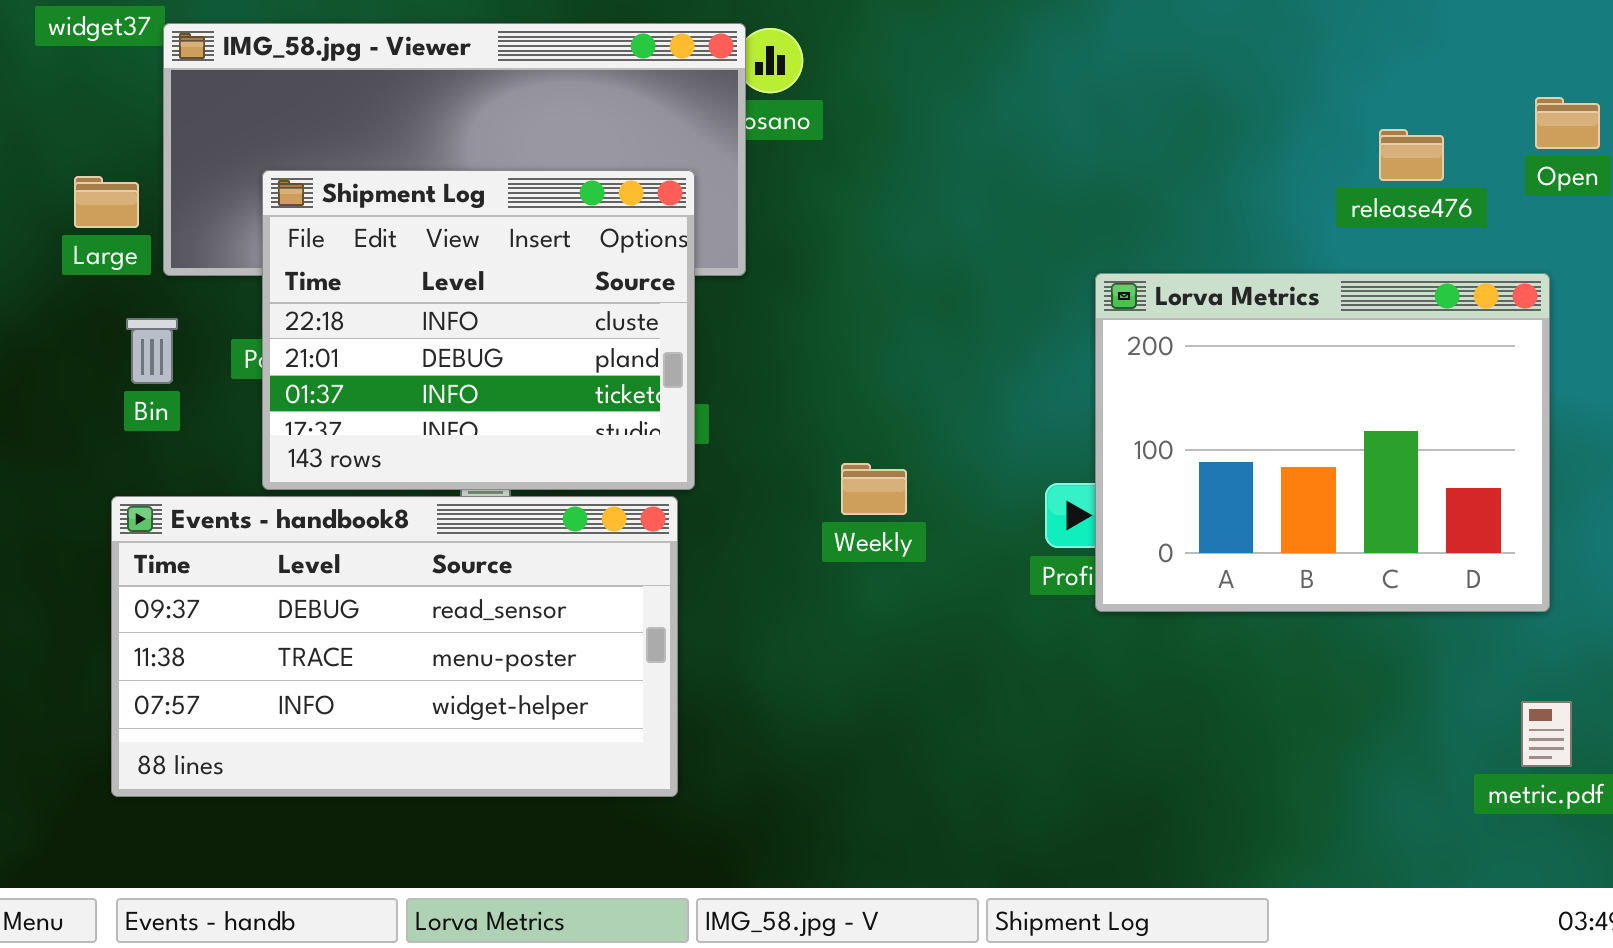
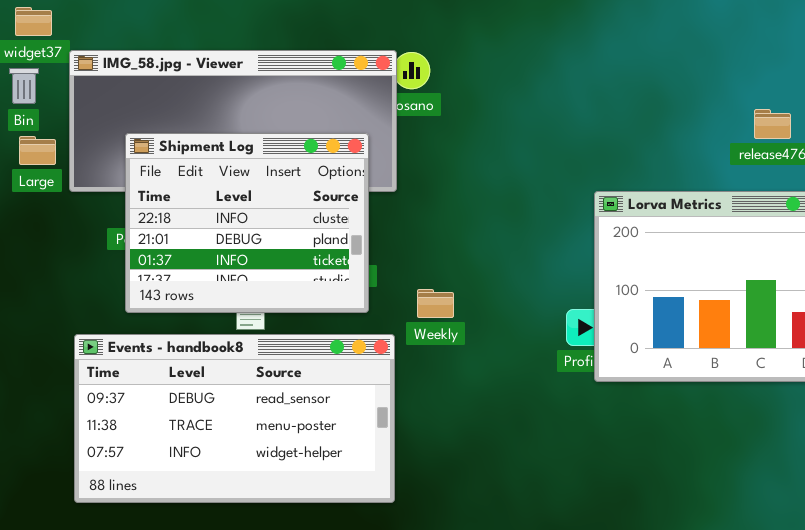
Bin: [126,318,178,384] -> [9,68,39,104], moved
Weekly: [841,463,907,515] -> [417,289,454,318], moved
Events - handbook8: [111,496,678,797] -> [74,334,395,503], moved

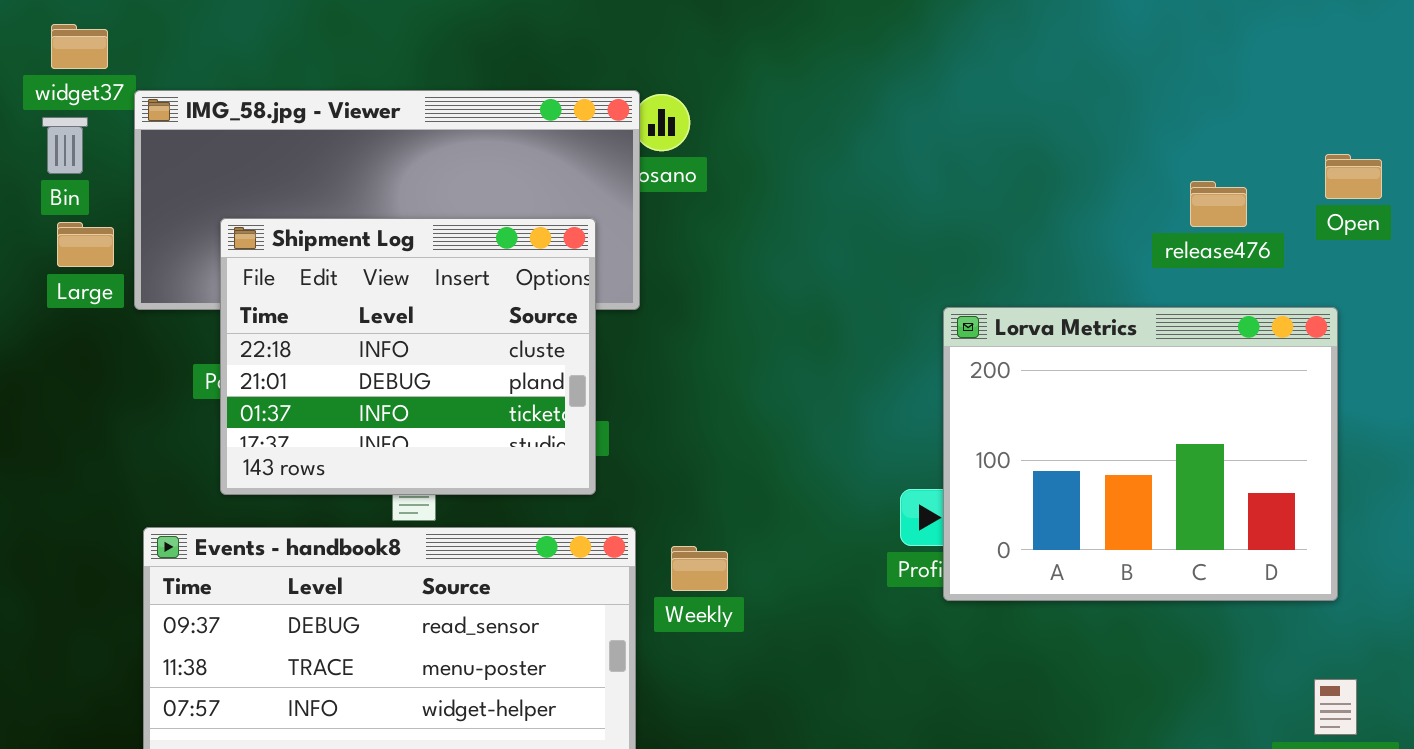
Weekly: [417,289,454,318] -> [671,546,728,591], moved

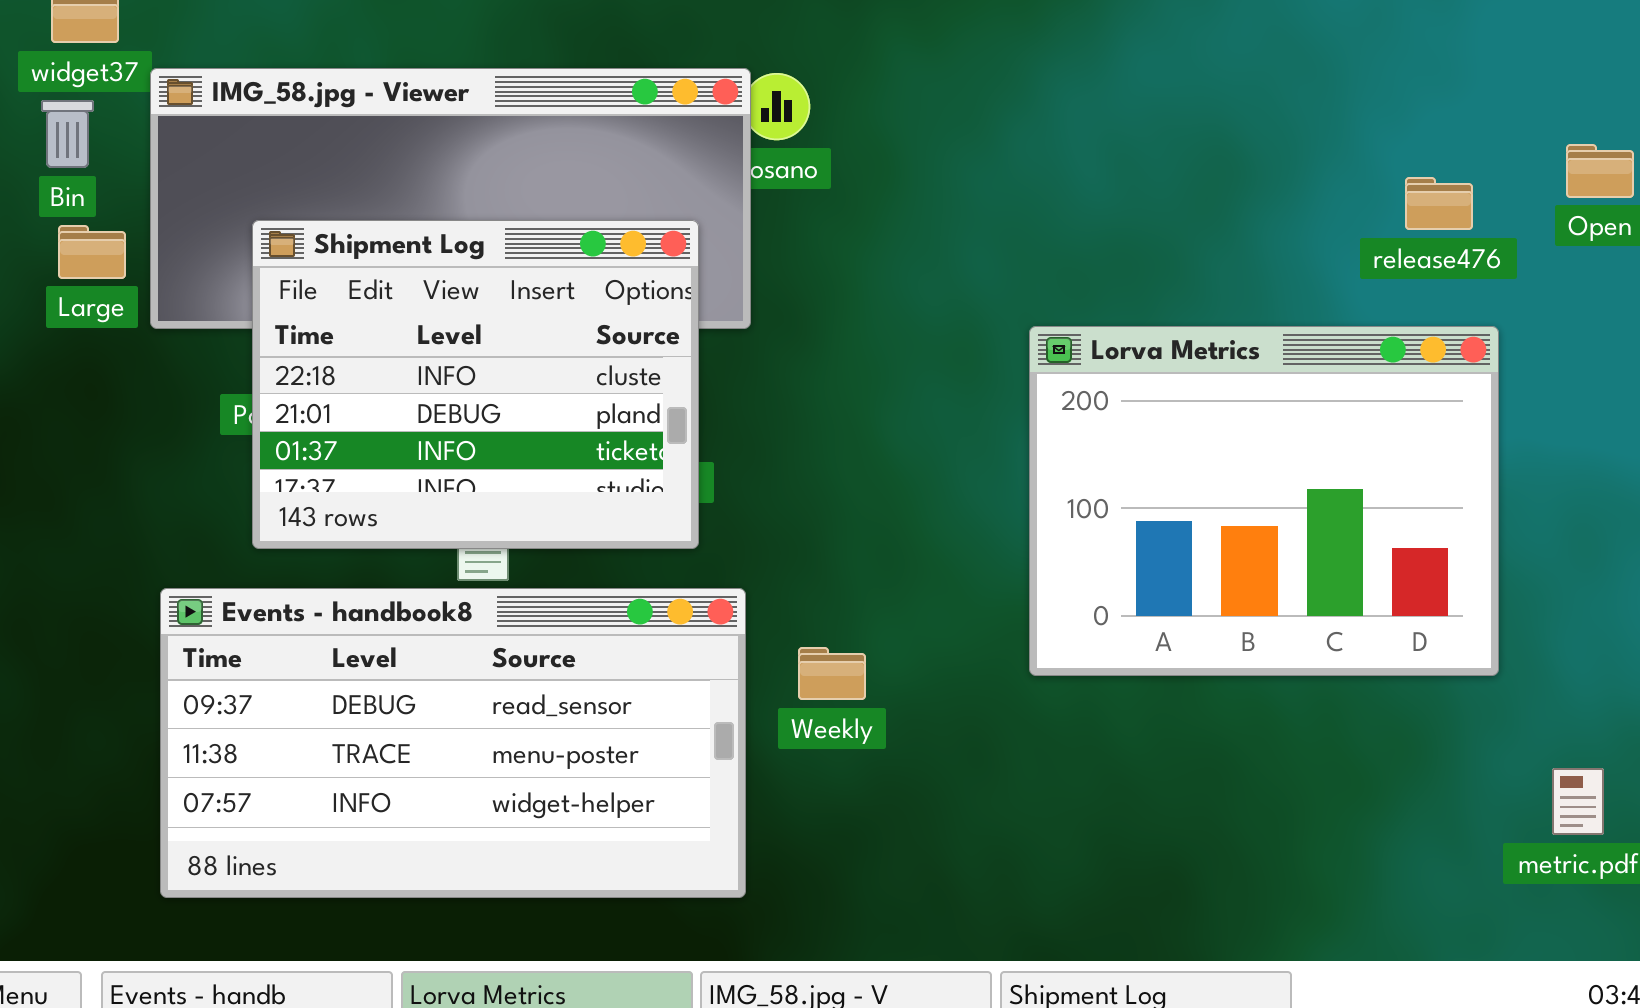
Lorva Metrics: [943,307,1338,601] -> [1029,326,1499,676], moved
Weekly: [671,546,728,591] -> [798,647,866,700], moved

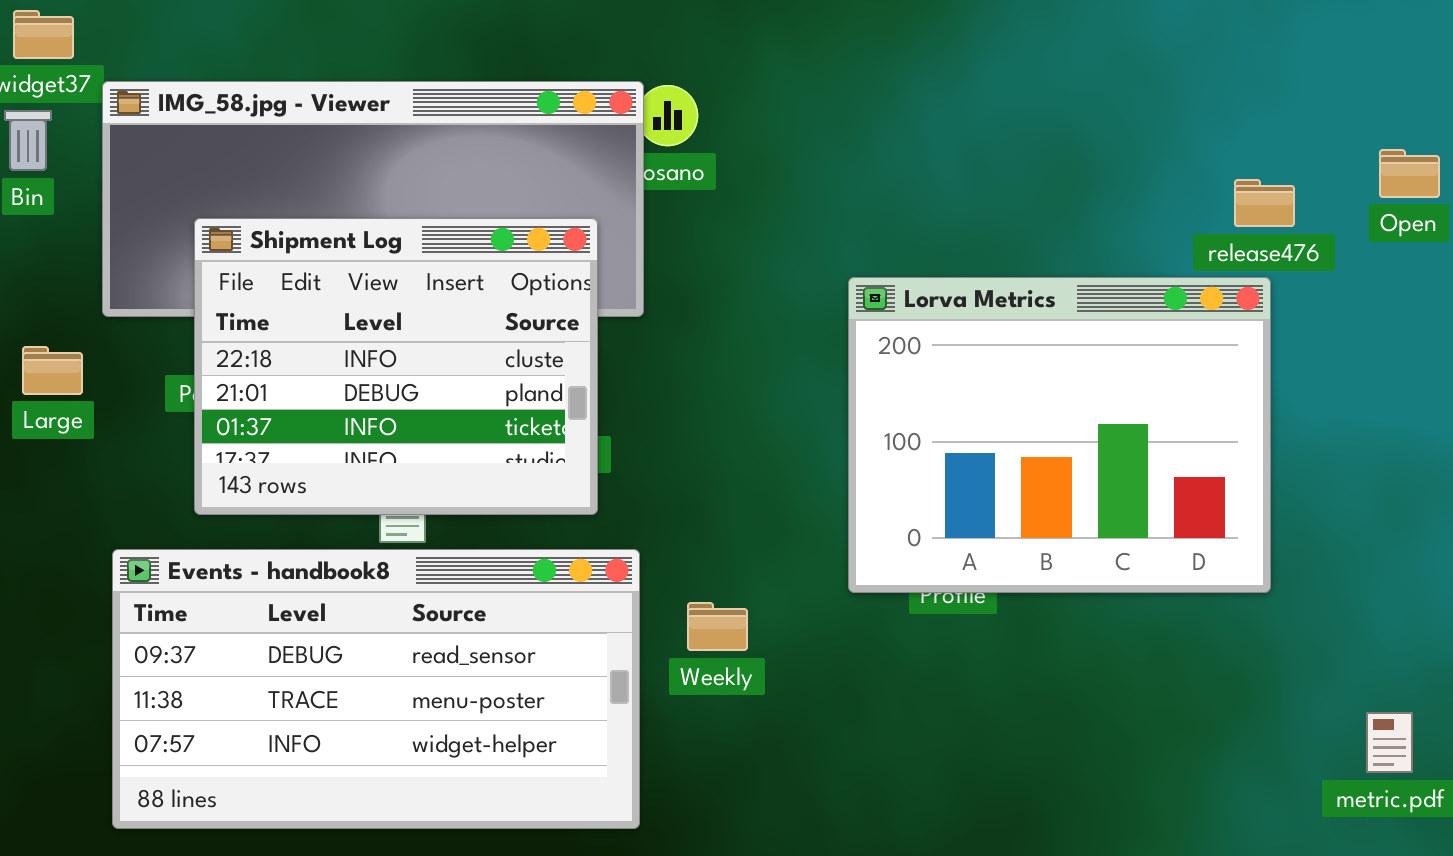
Large: [58,225,126,279] -> [22,346,83,395], moved
Lorva Metrics: [1029,326,1499,676] -> [848,277,1271,593], moved

